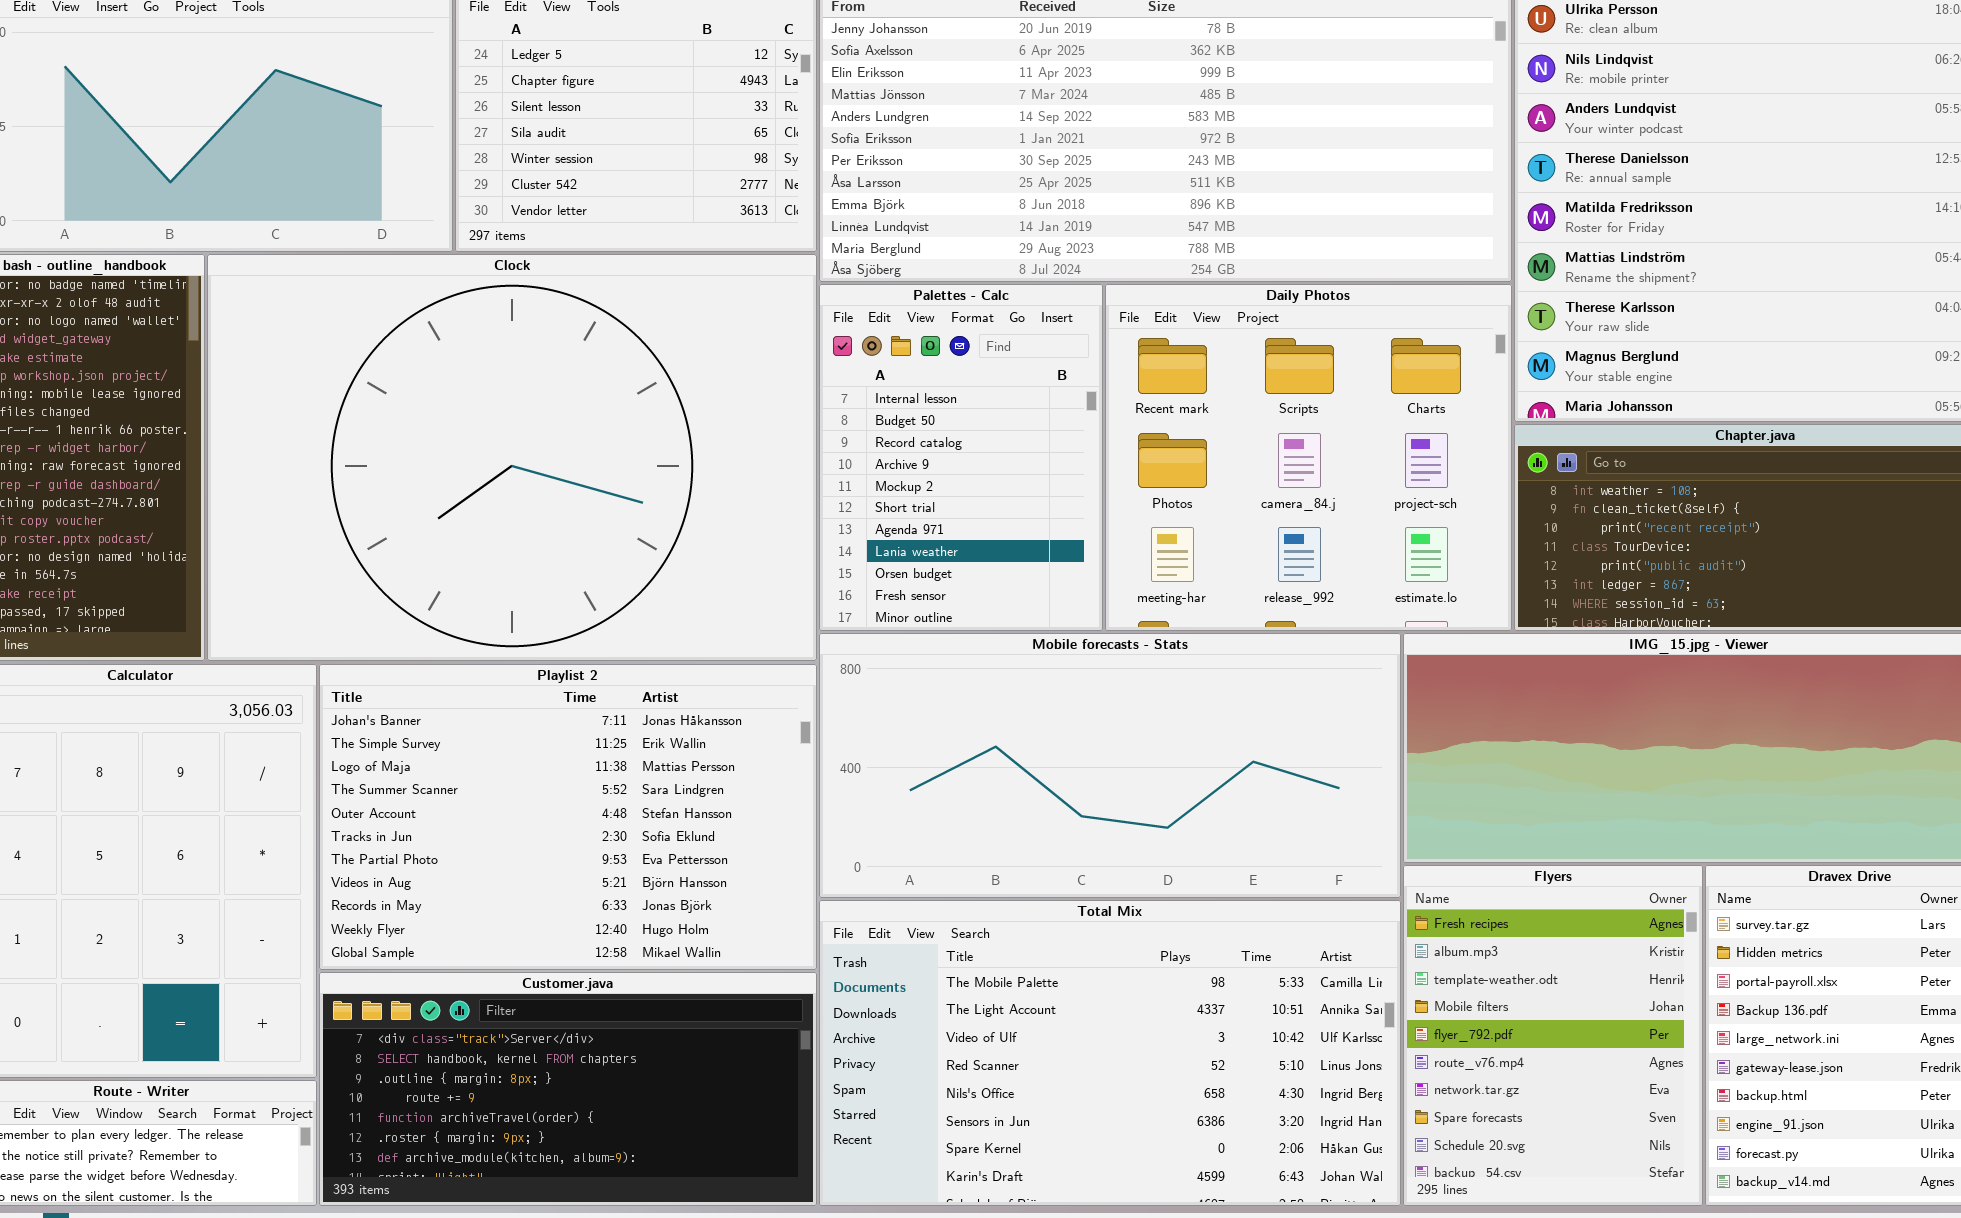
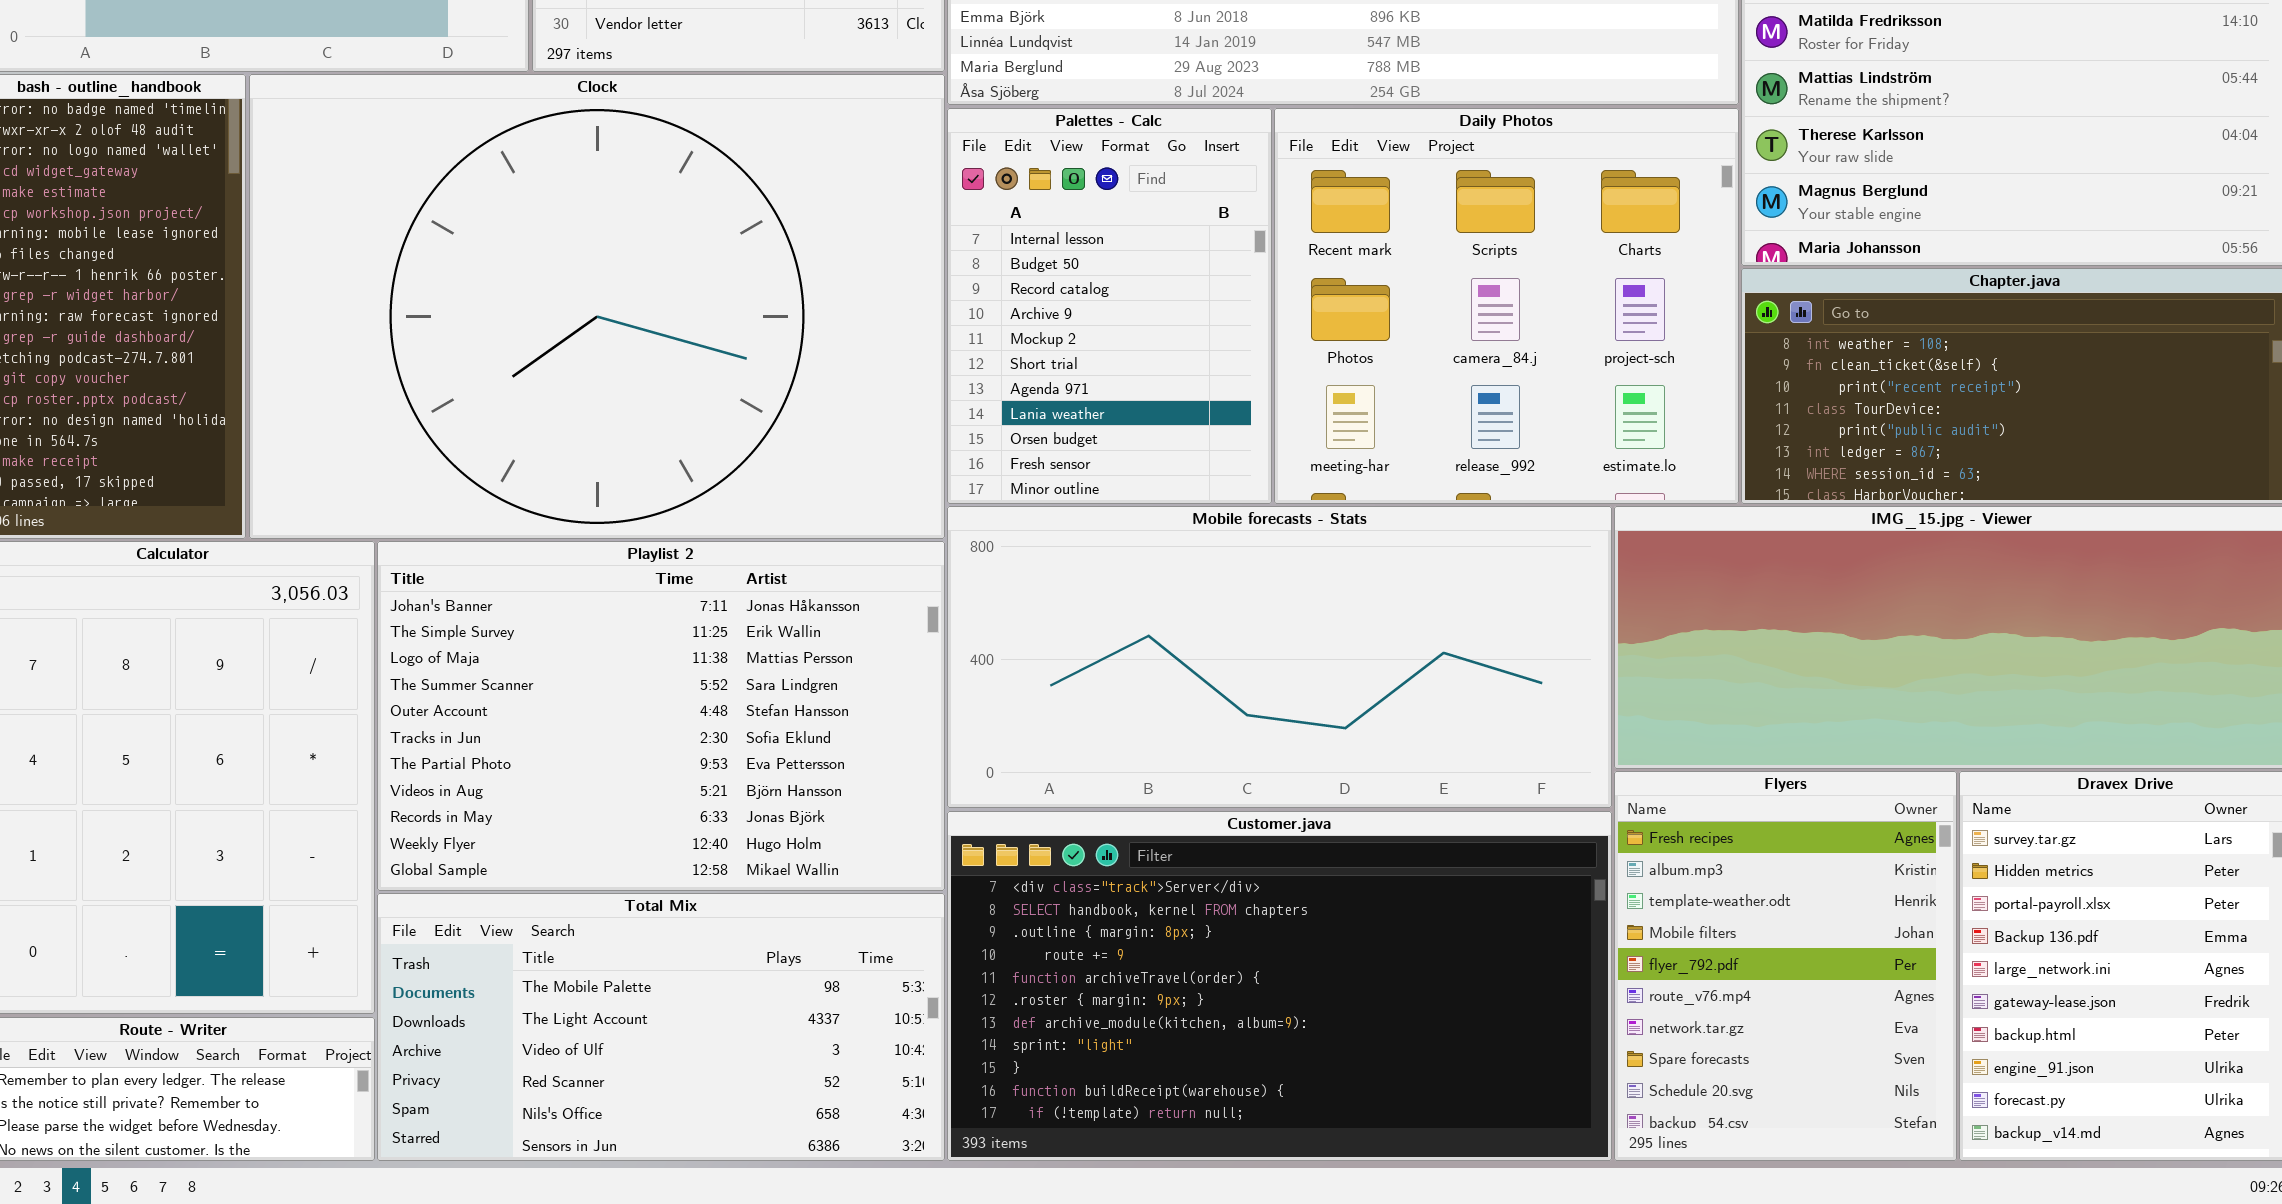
Total Mix: [819,900,1401,1206] -> [377,893,945,1161], moved, resized
Customer.java: [319,972,817,1206] -> [947,811,1612,1161], moved, resized

